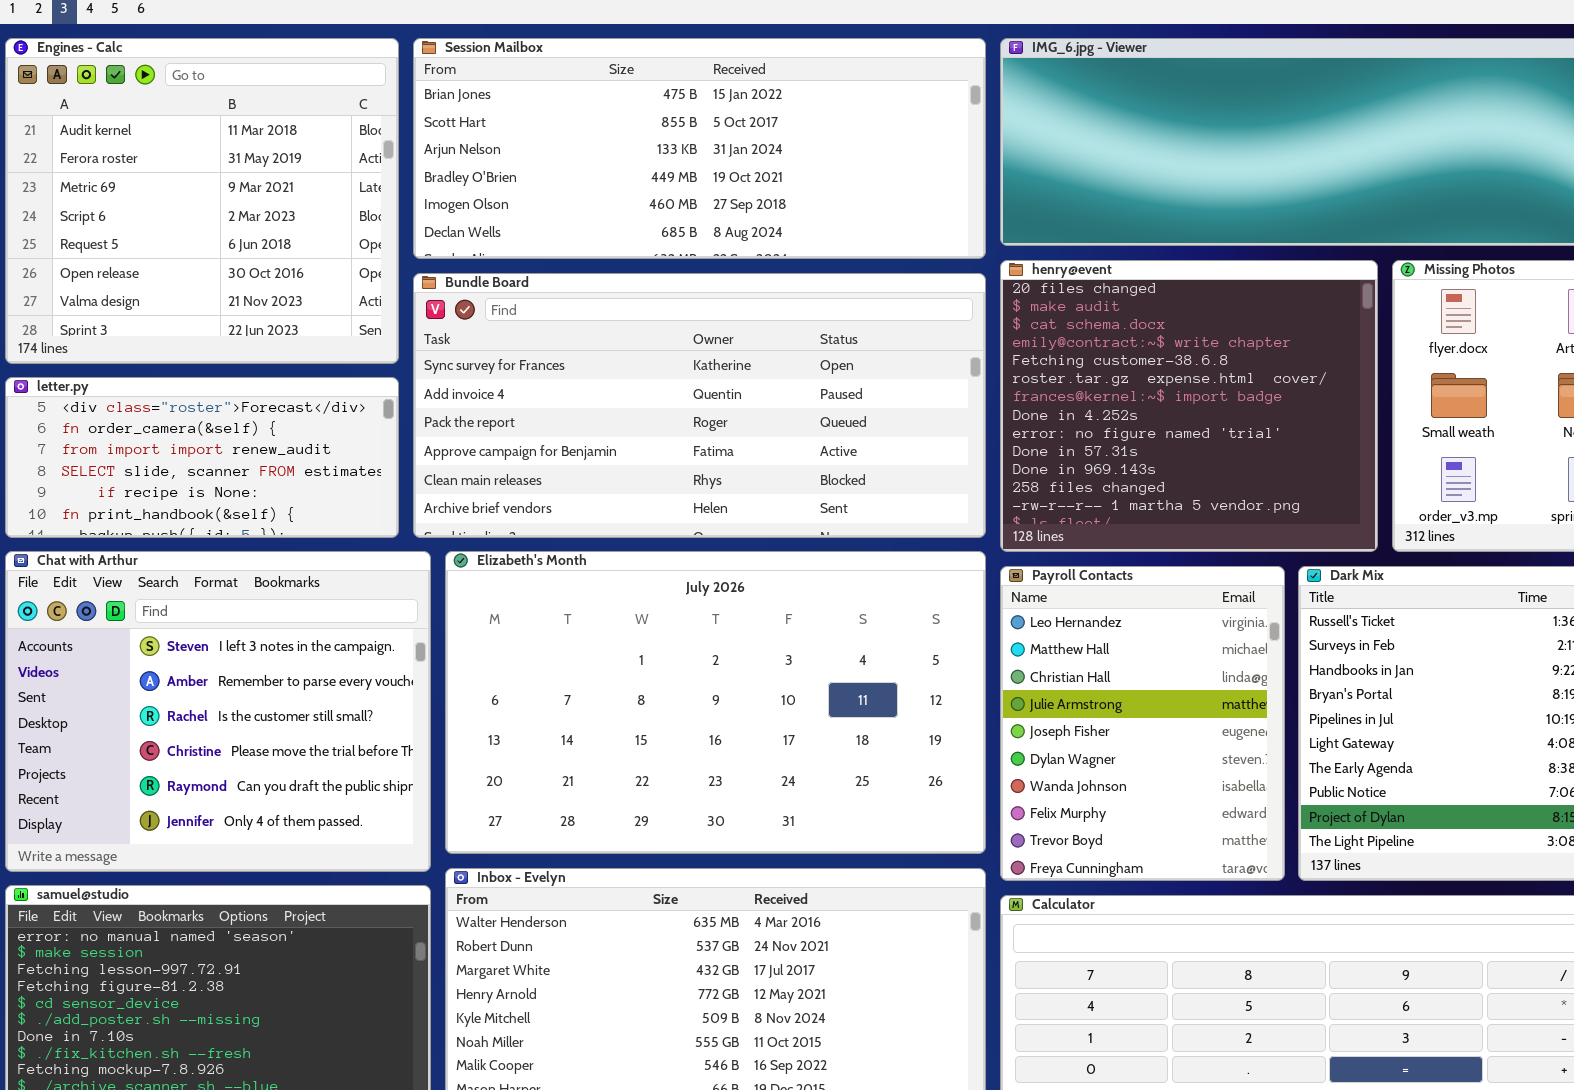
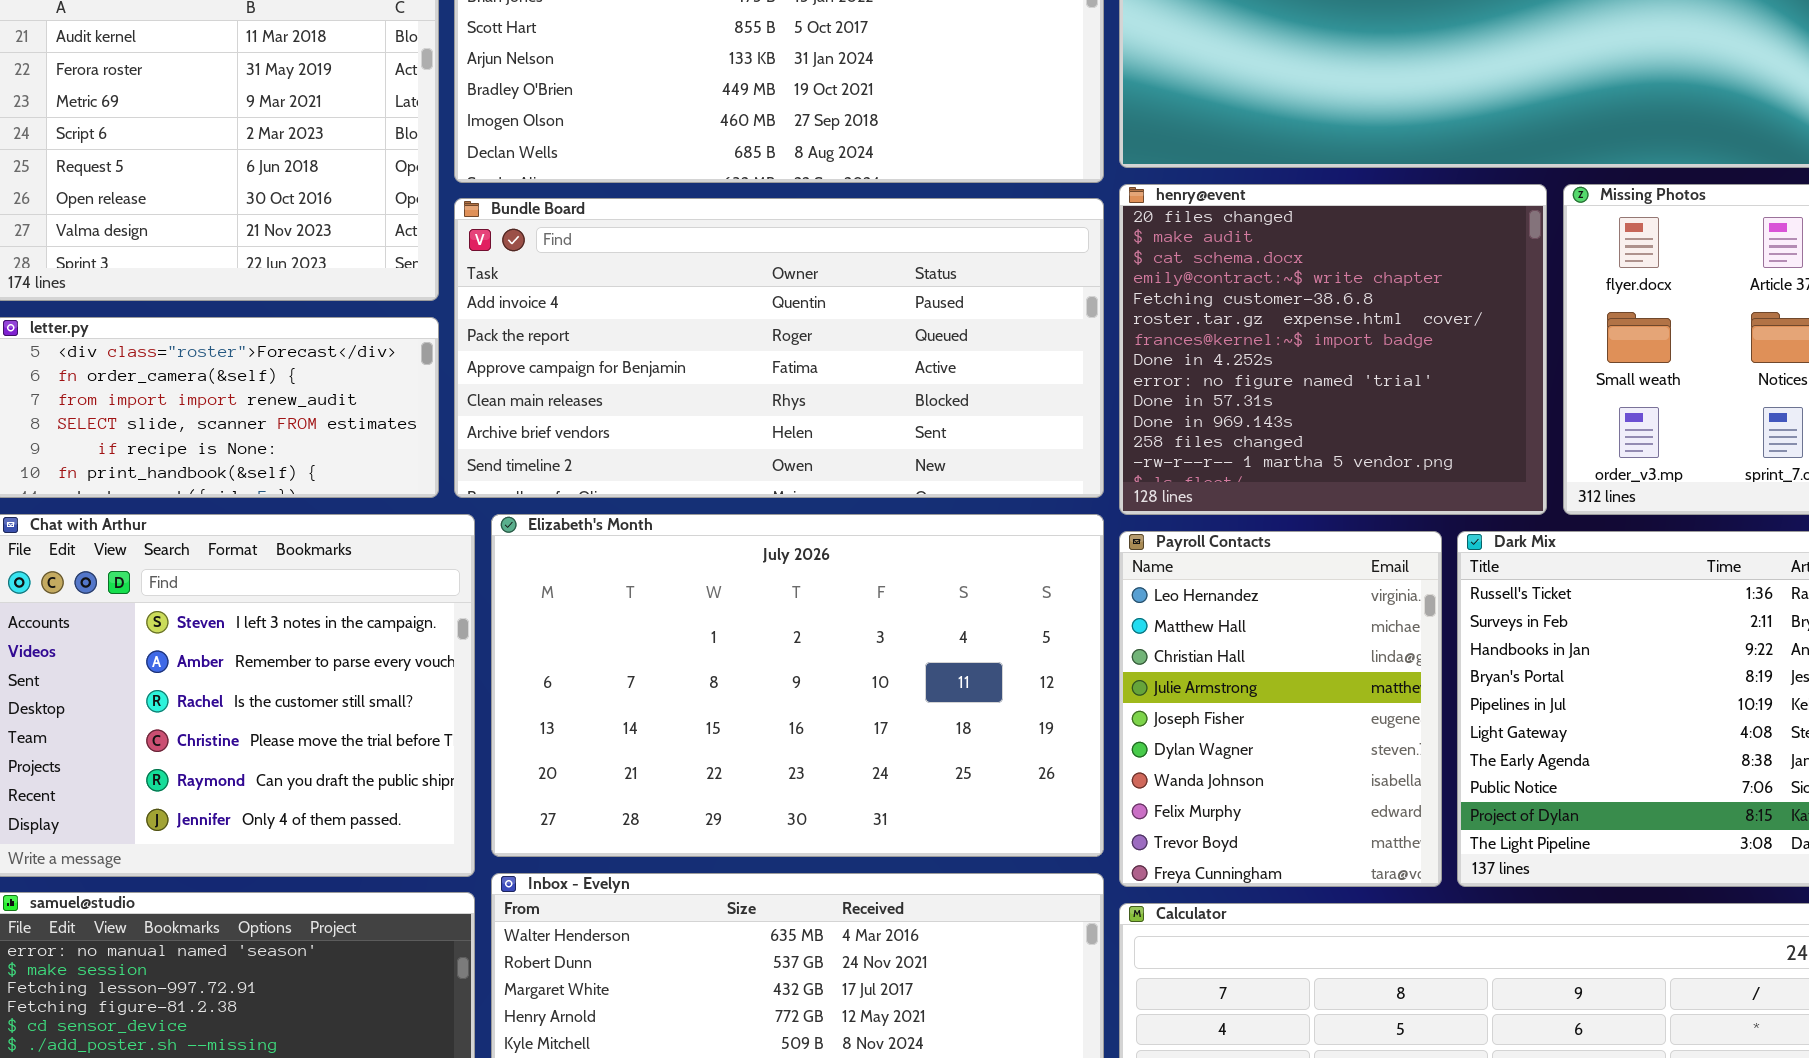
Bundle Board: [413,273,986,538] -> [454,198,1104,498], scrolled down 1 row

